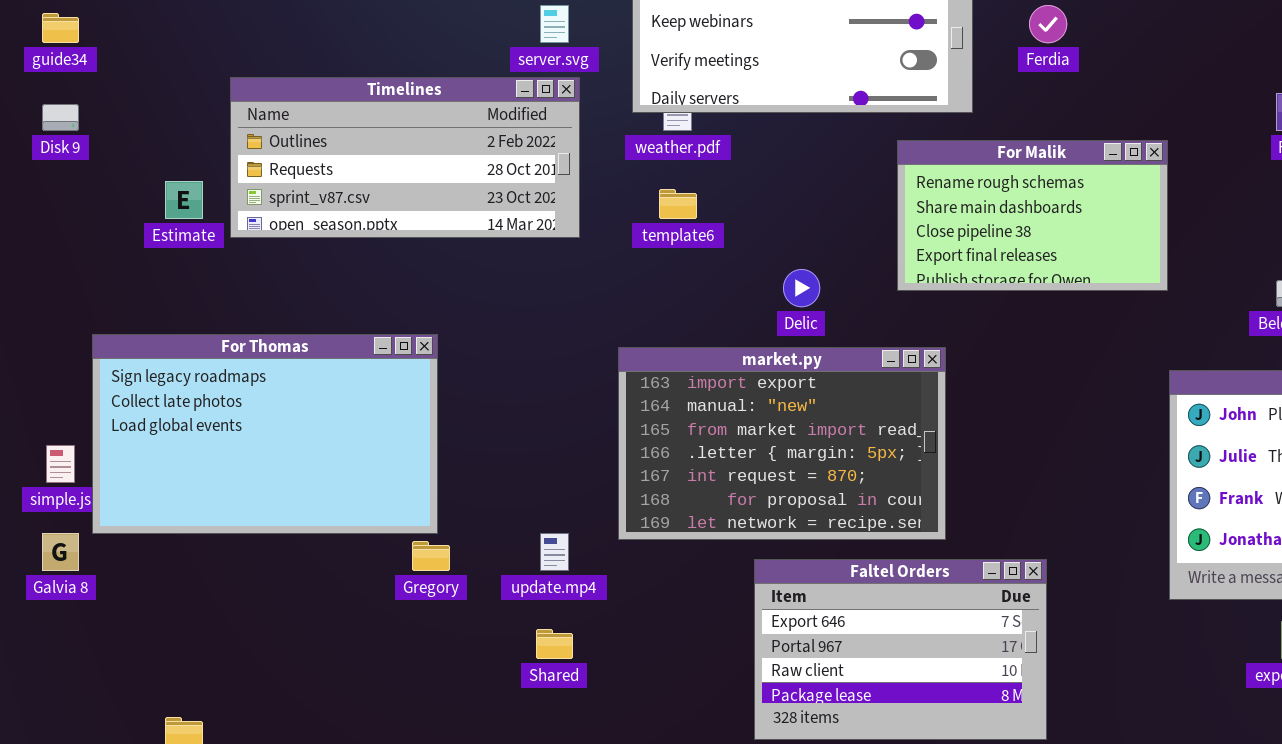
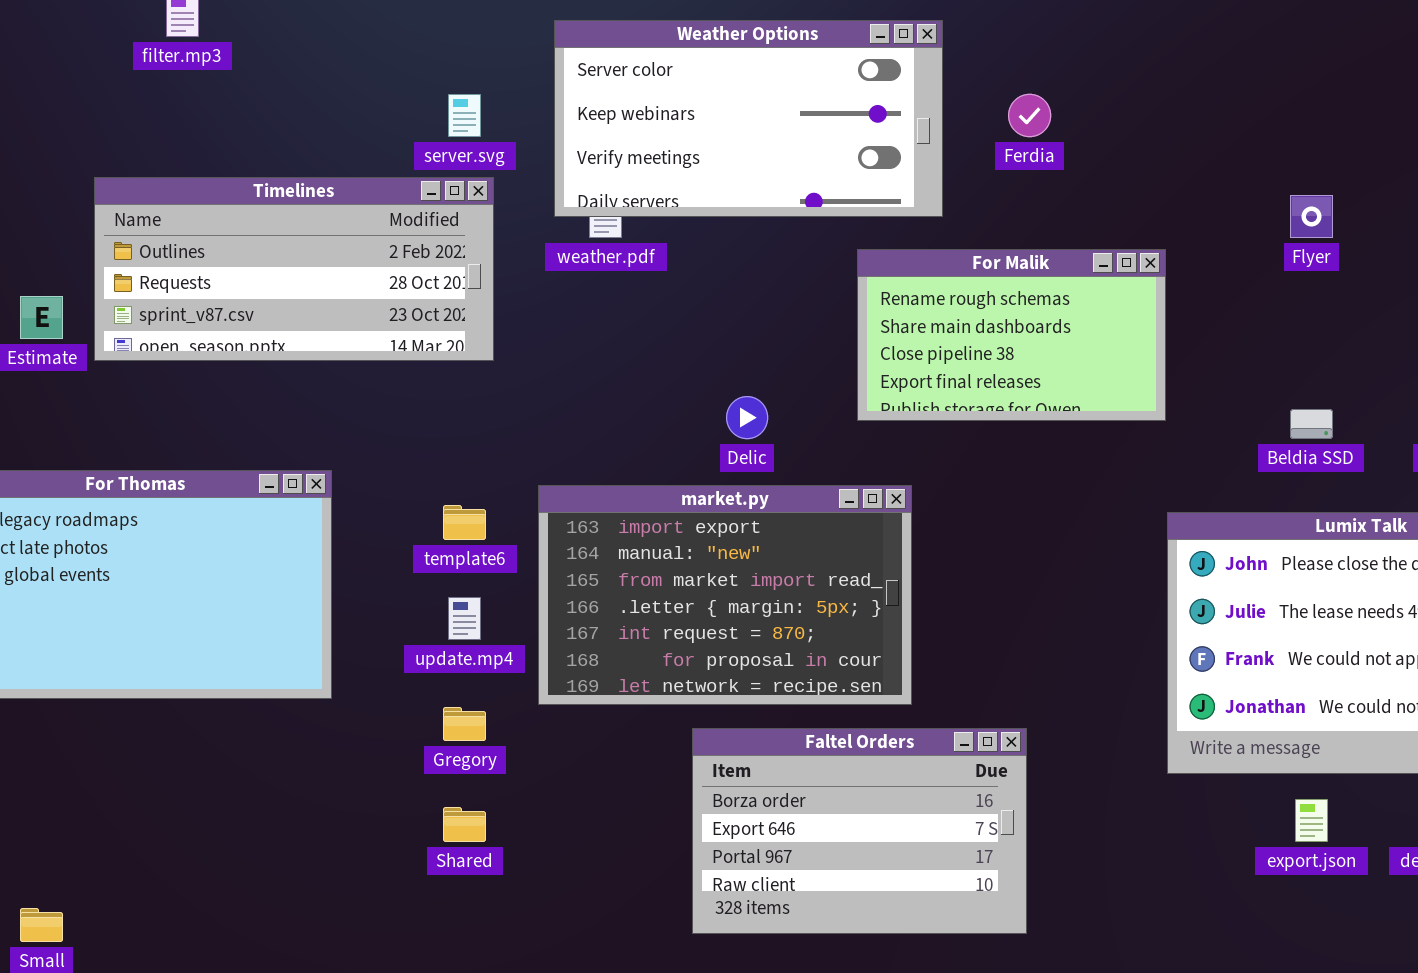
template6: [659,189,697,219] -> [443,505,486,540], moved
update.mp4: [540,533,569,571] -> [448,597,481,640], moved
Gregory: [412,541,450,571] -> [443,707,486,741], moved
Faltel Orders: [754,559,1047,740] -> [692,728,1027,934], scrolled up 1 row

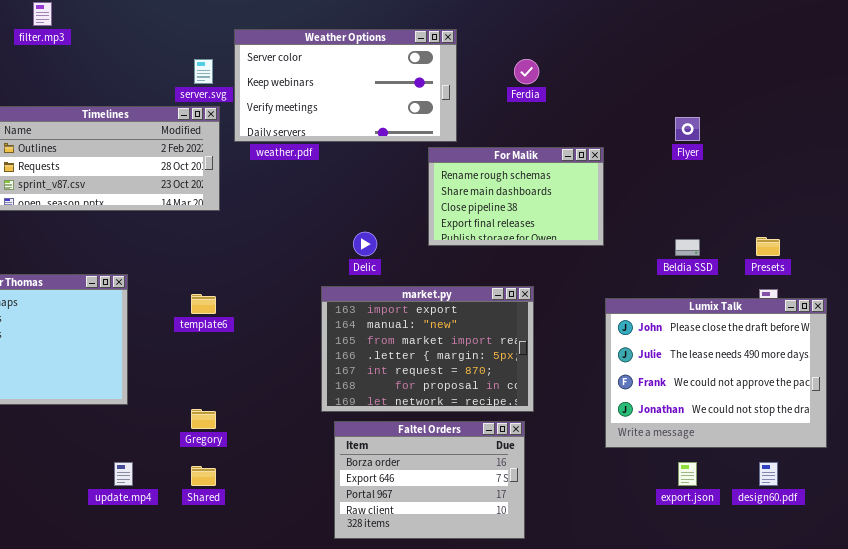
Weather Options: [554,20,943,217] -> [234,29,457,142], moved
market.py: [538,485,912,705] -> [321,286,534,412], moved
update.mp4: [448,597,481,640] -> [114,462,133,486], moved

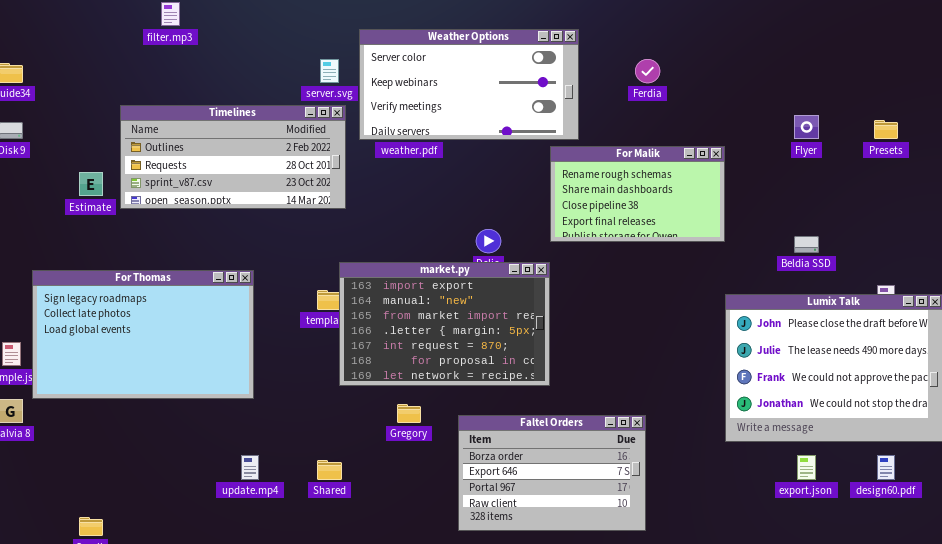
Presets: [756,237,780,256] -> [874,120,898,139], moved
market.py: [321,286,534,412] -> [339,262,550,386], moved
Gregory: [191,409,216,429] -> [397,404,421,423], moved

